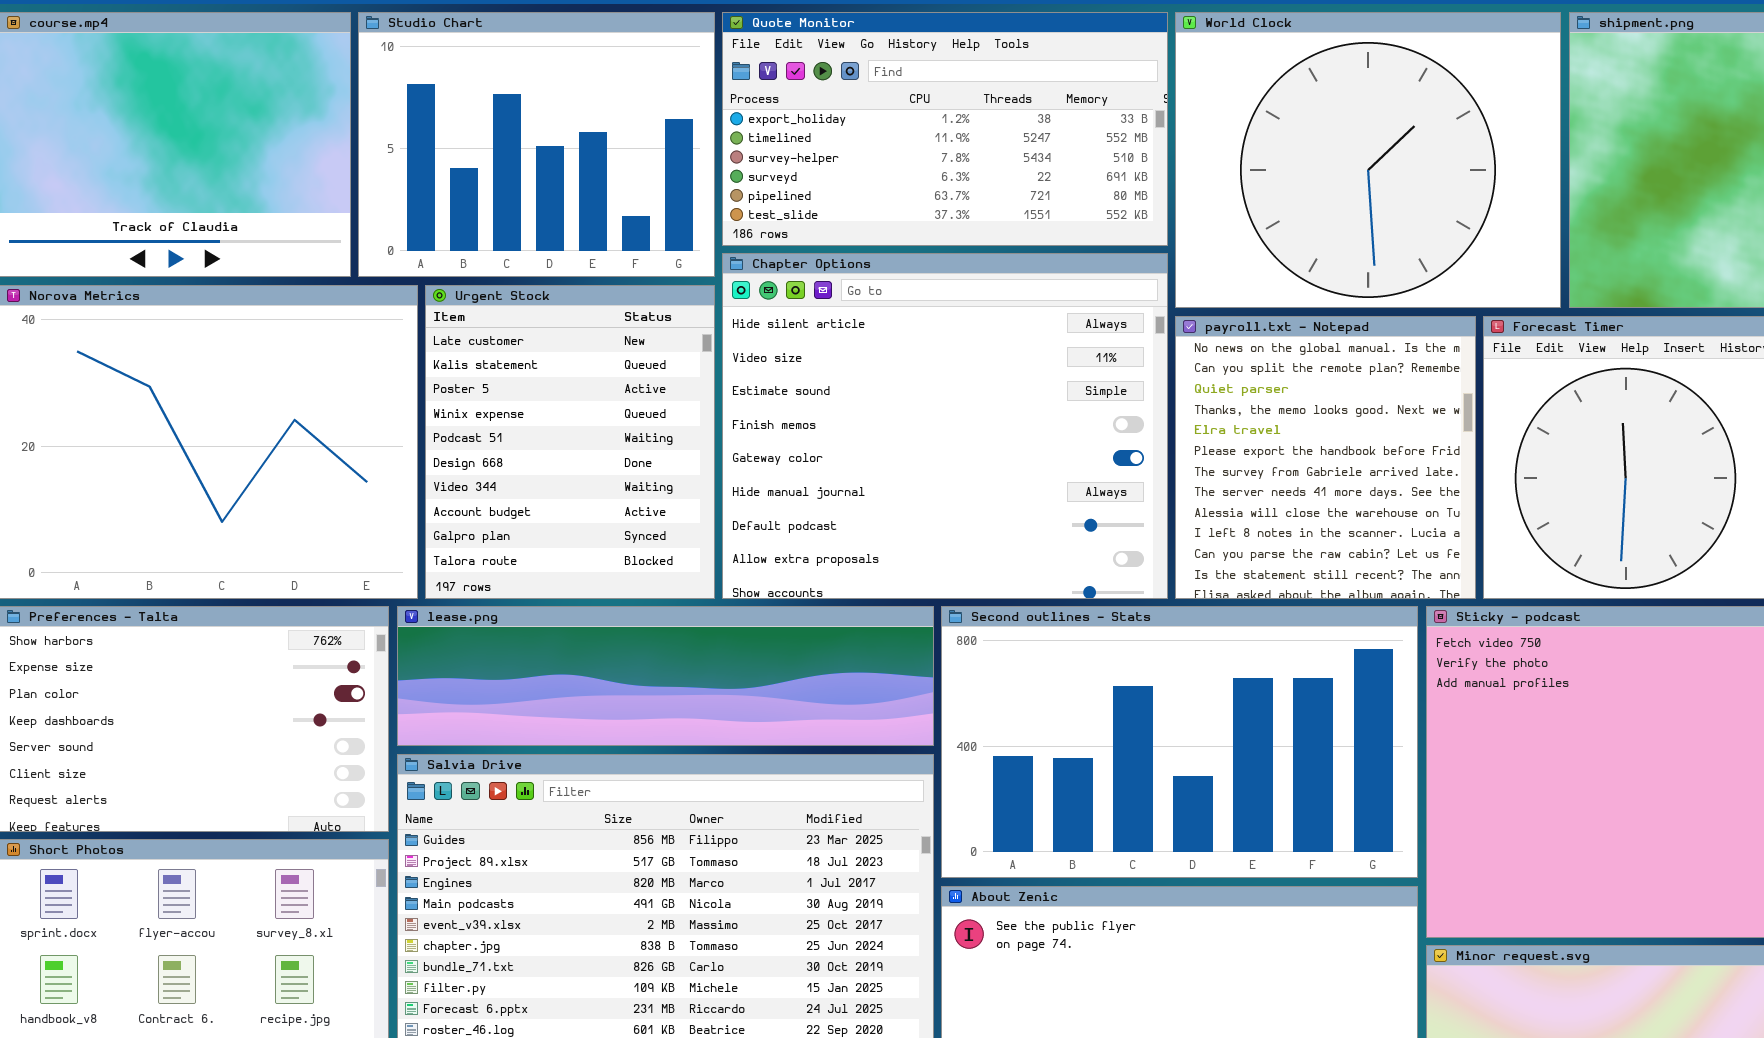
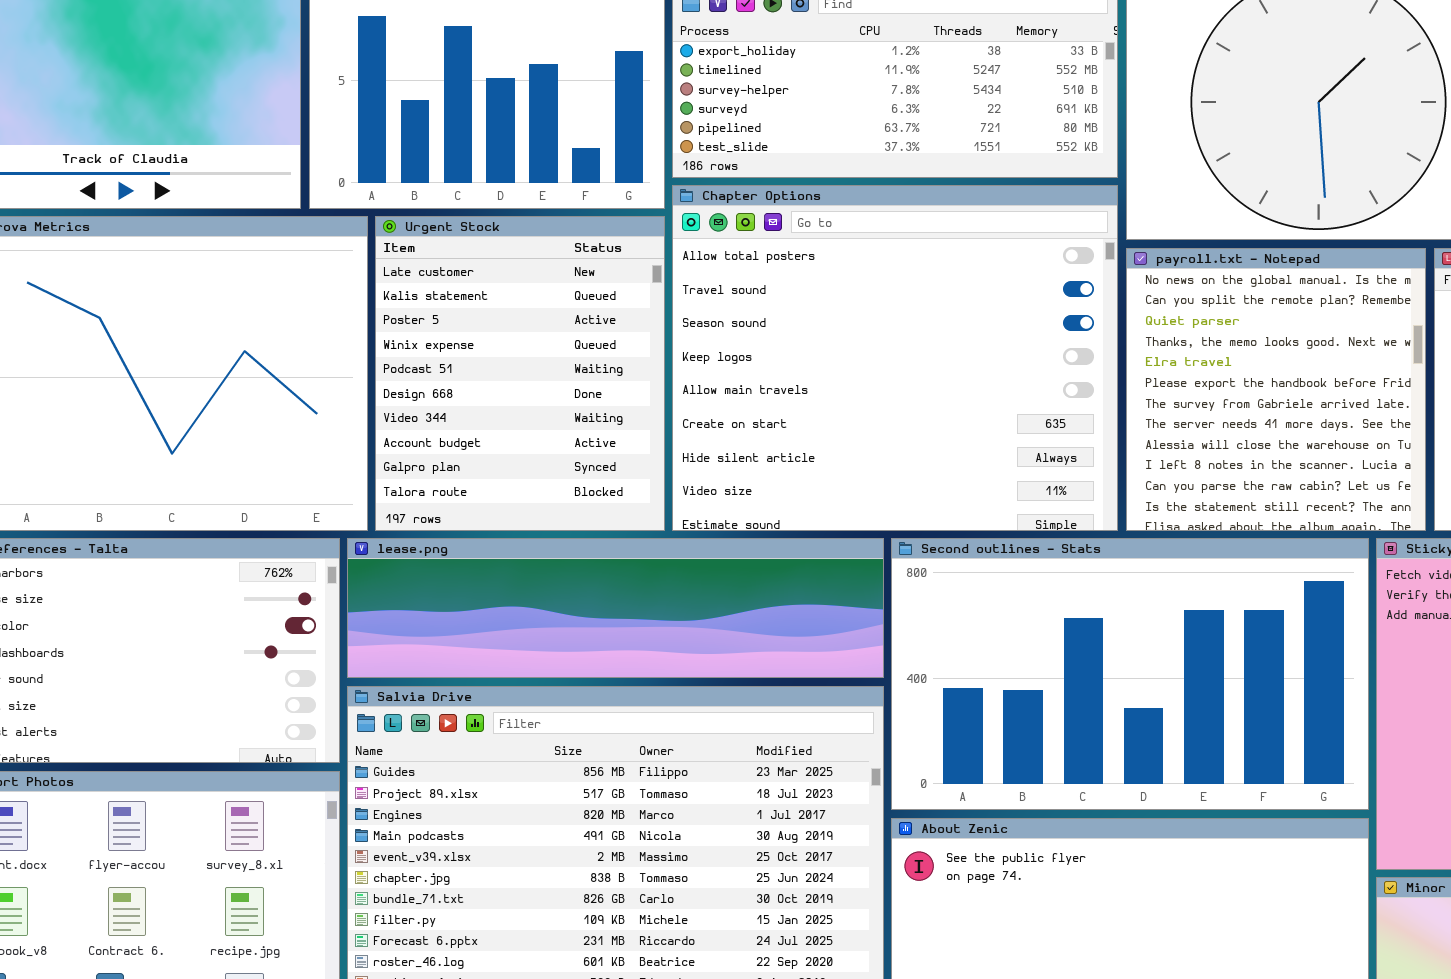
Chapter Options: [722,253,1168,599] -> [672,185,1118,531], scrolled up 6 rows

